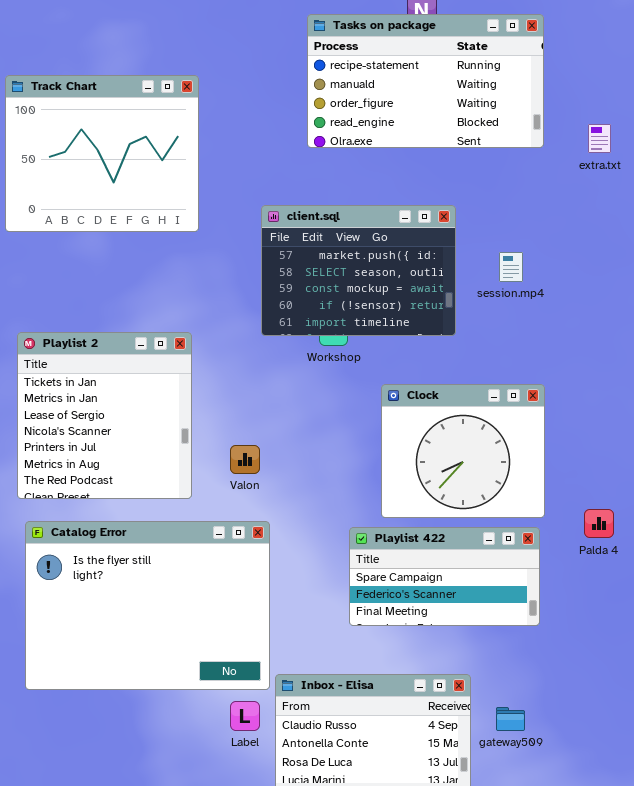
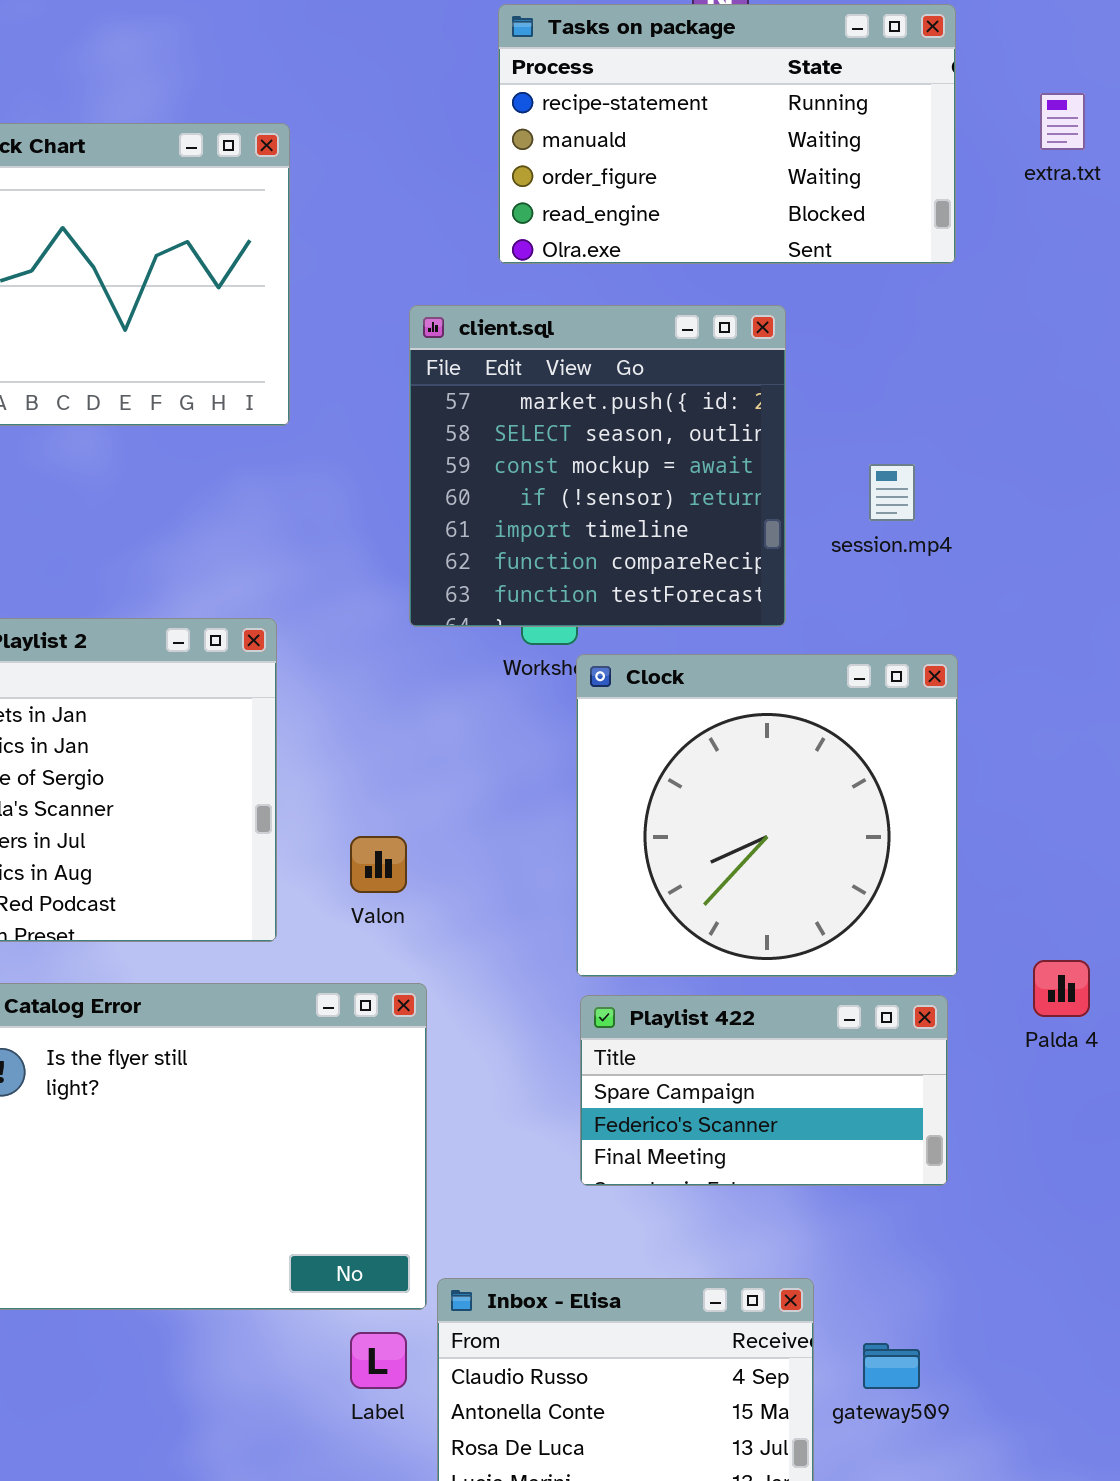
extra.txt: [588,124,611,153] -> [1040,93,1085,150], moved
client.sql: [261,205,456,336] -> [409,305,786,627], resized
Clock: [381,384,545,518] -> [576,654,958,977], resized

